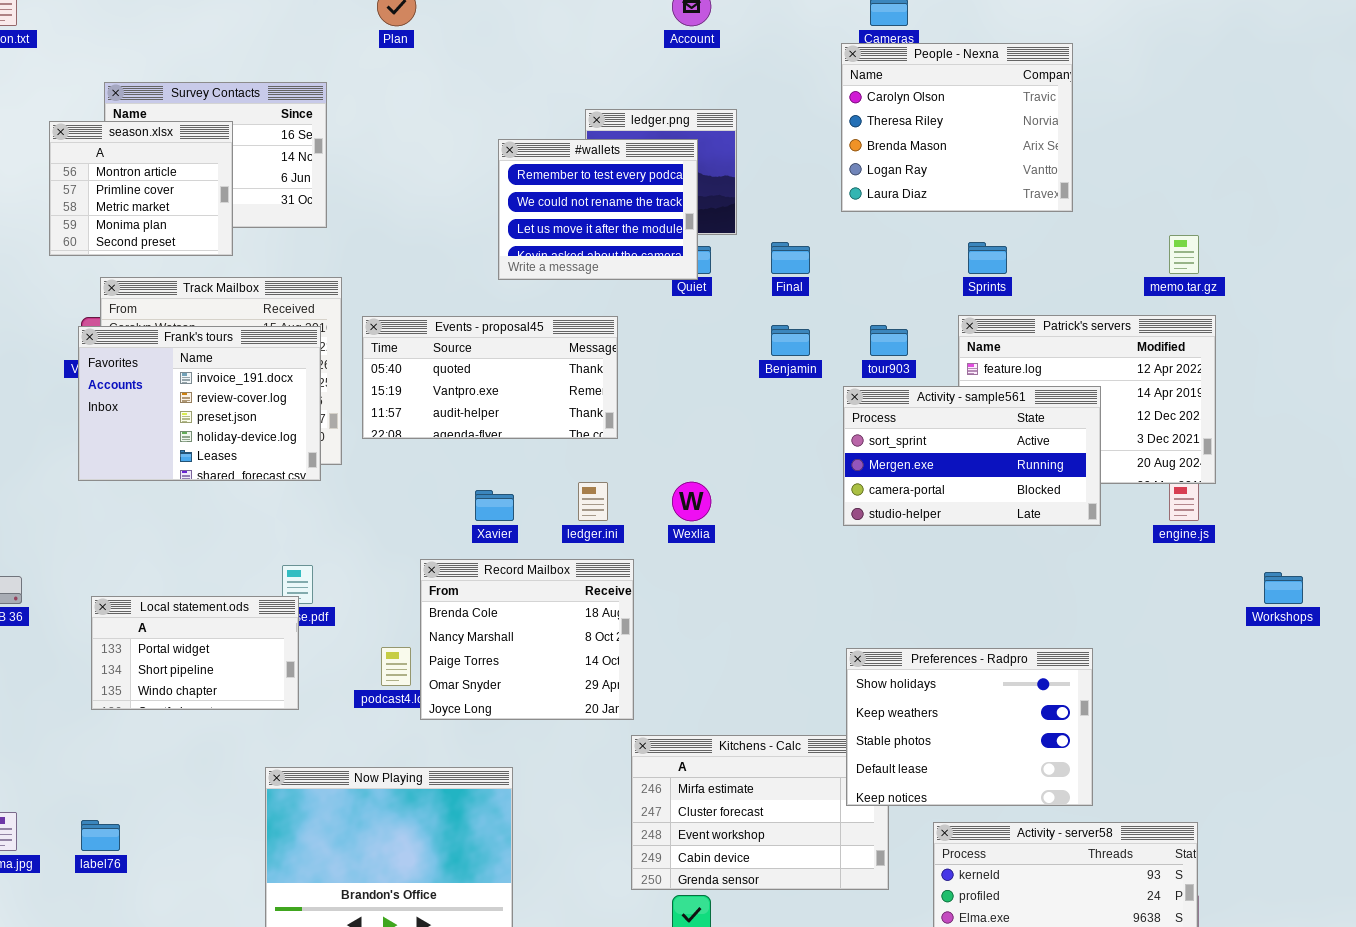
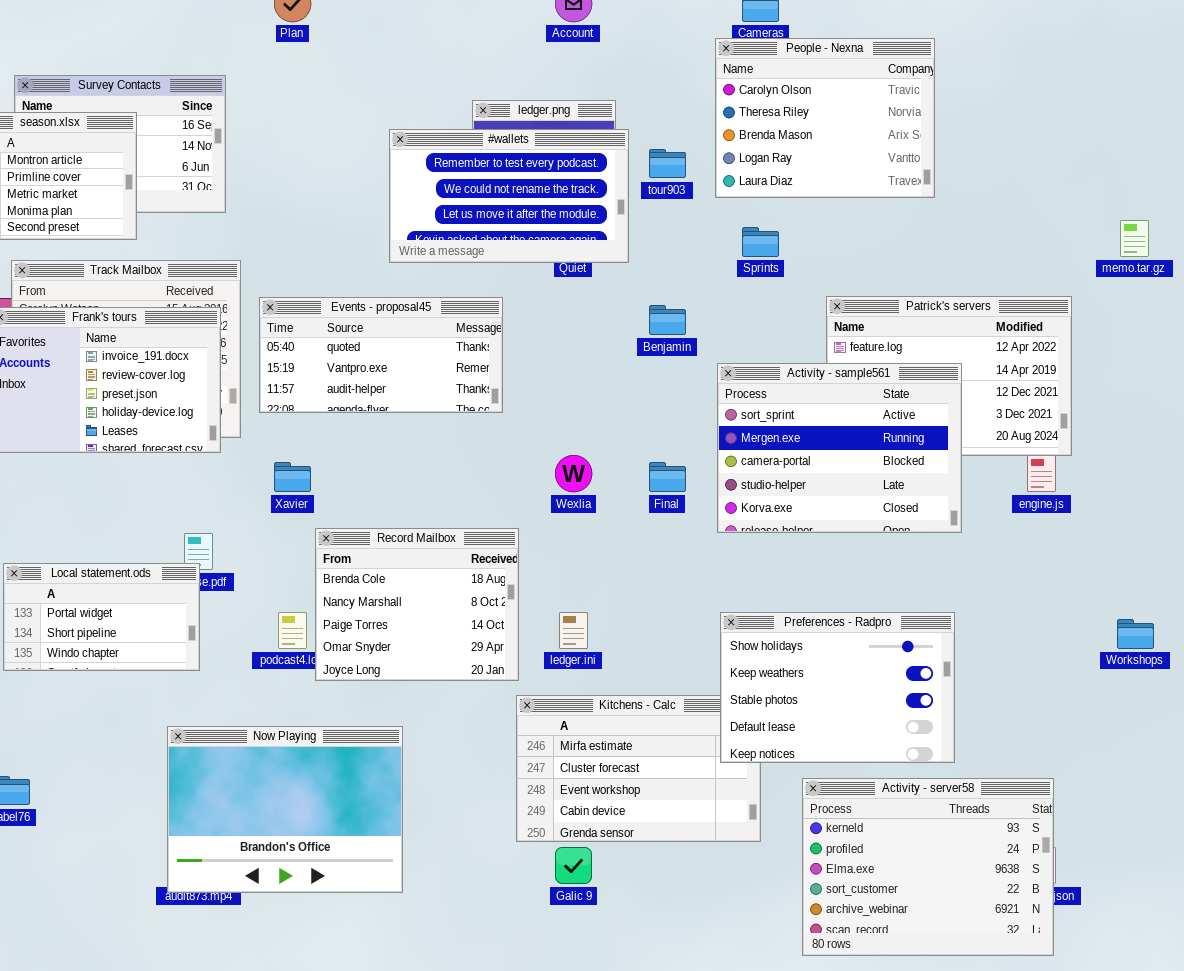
#wallets: [498,139,698,280] -> [389,129,629,263], resized
memo.tar.gz: [1169,235,1199,274] -> [1120,220,1149,257], moved
Final: [771,242,810,274] -> [649,462,686,492], moved
Sprints: [968,242,1007,274] -> [742,227,779,257], moved
tour903: [870,325,908,356] -> [649,149,686,178], moved
Activity - sample561: [843,386,1101,526] -> [717,363,962,533], resized
ledger.ini: [578,482,608,521] -> [559,612,588,649], moved
Xavier: [475,490,514,521] -> [274,462,311,492], moved
Workshops: [1264,572,1303,604] -> [1117,619,1154,649], moved

